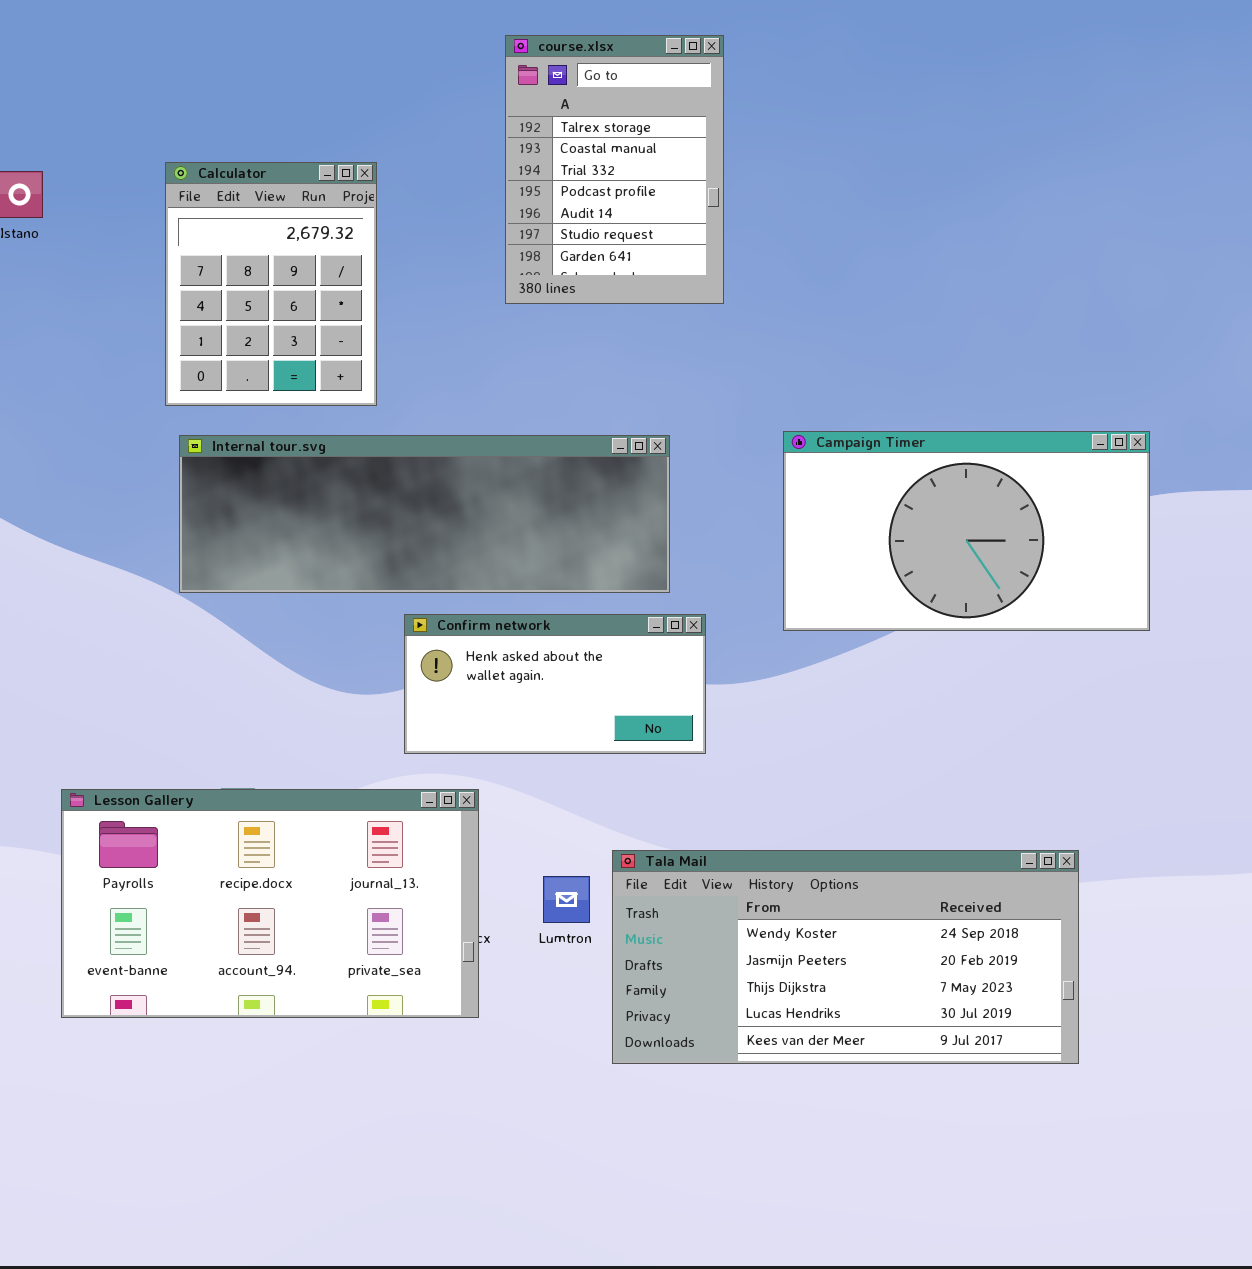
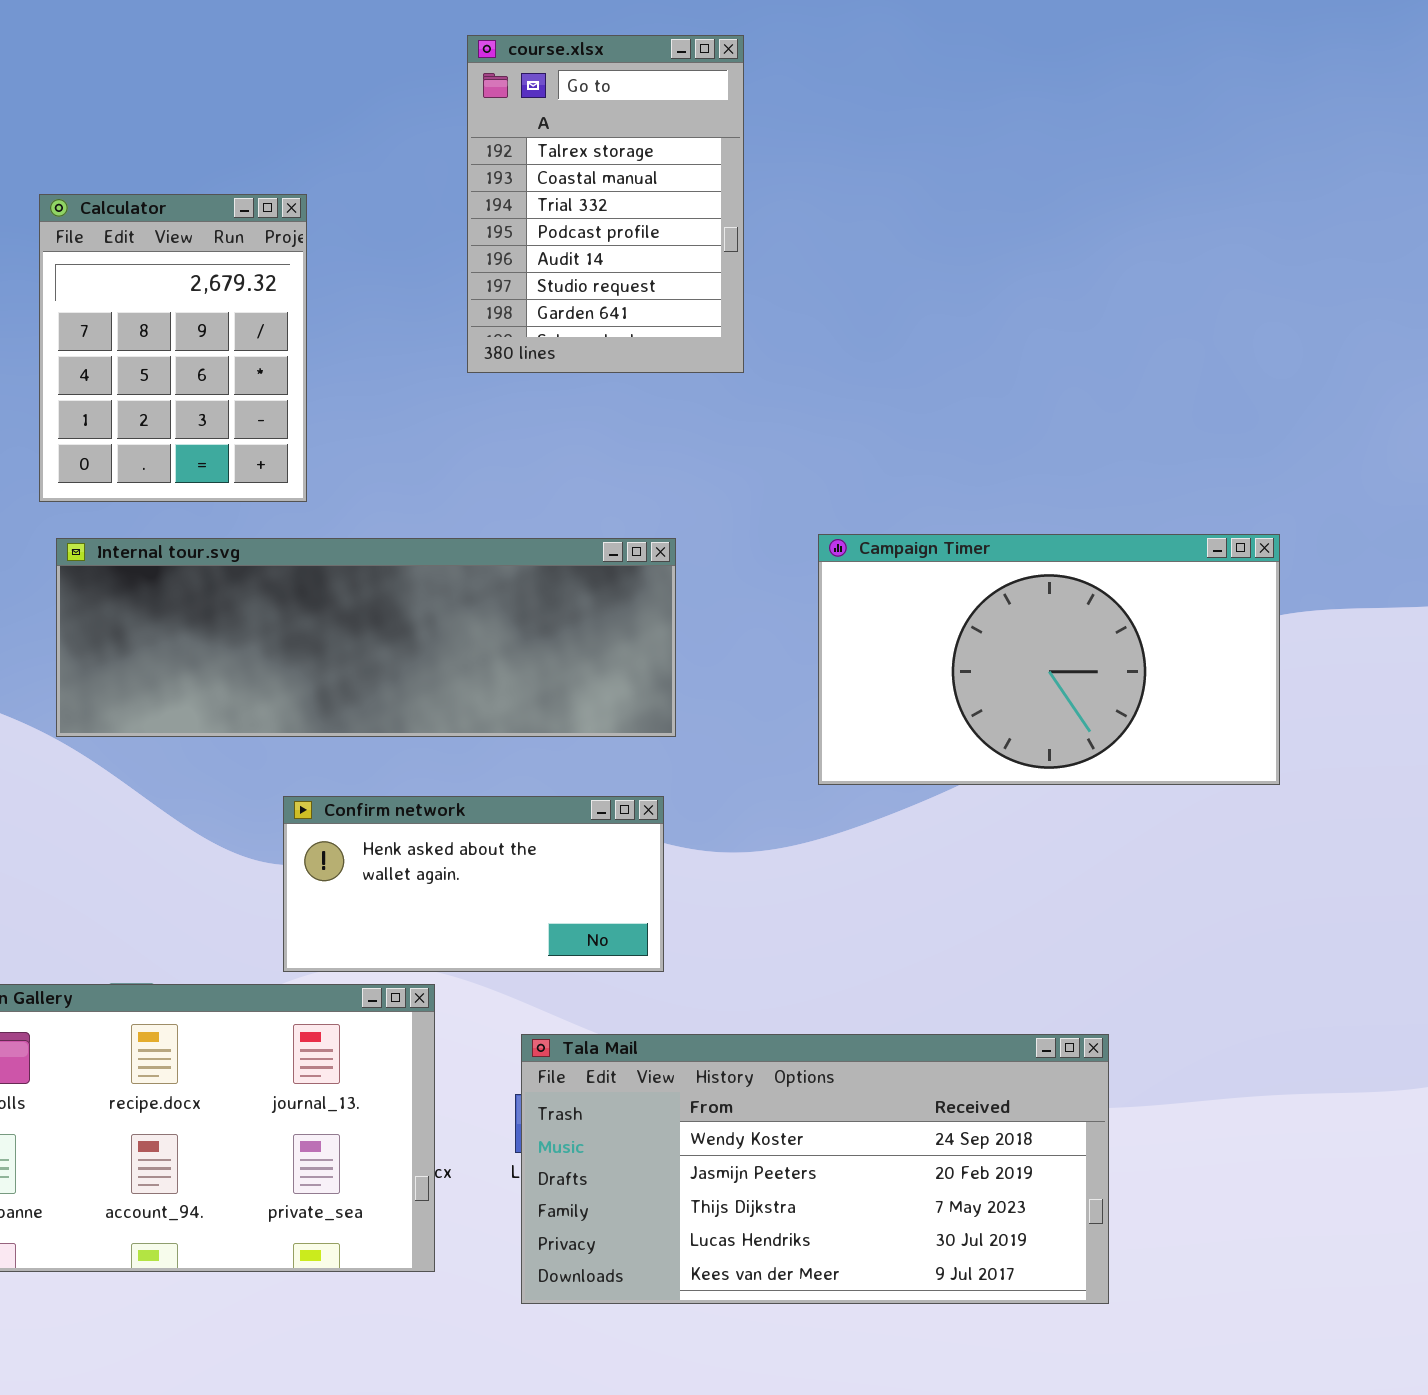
Confirm network: [404,614,706,754] -> [283,796,664,972], moved
Tala Mail: [612,850,1079,1064] -> [521,1034,1109,1304], moved

